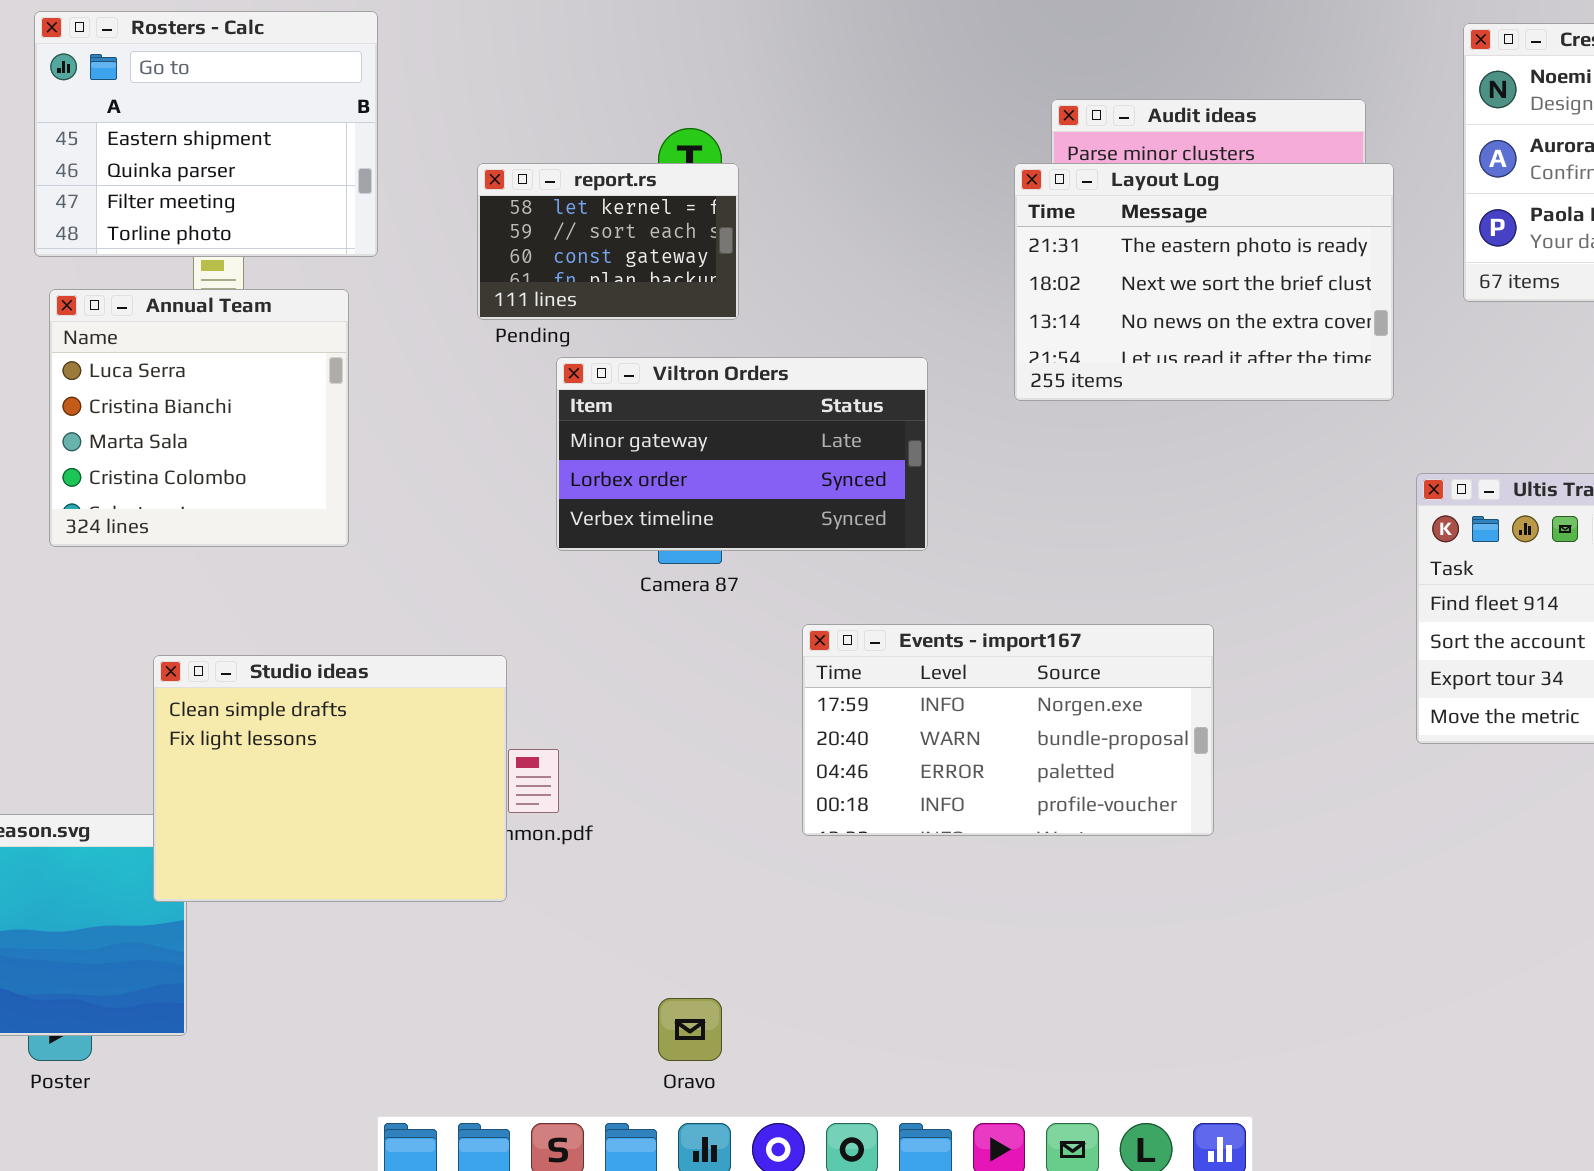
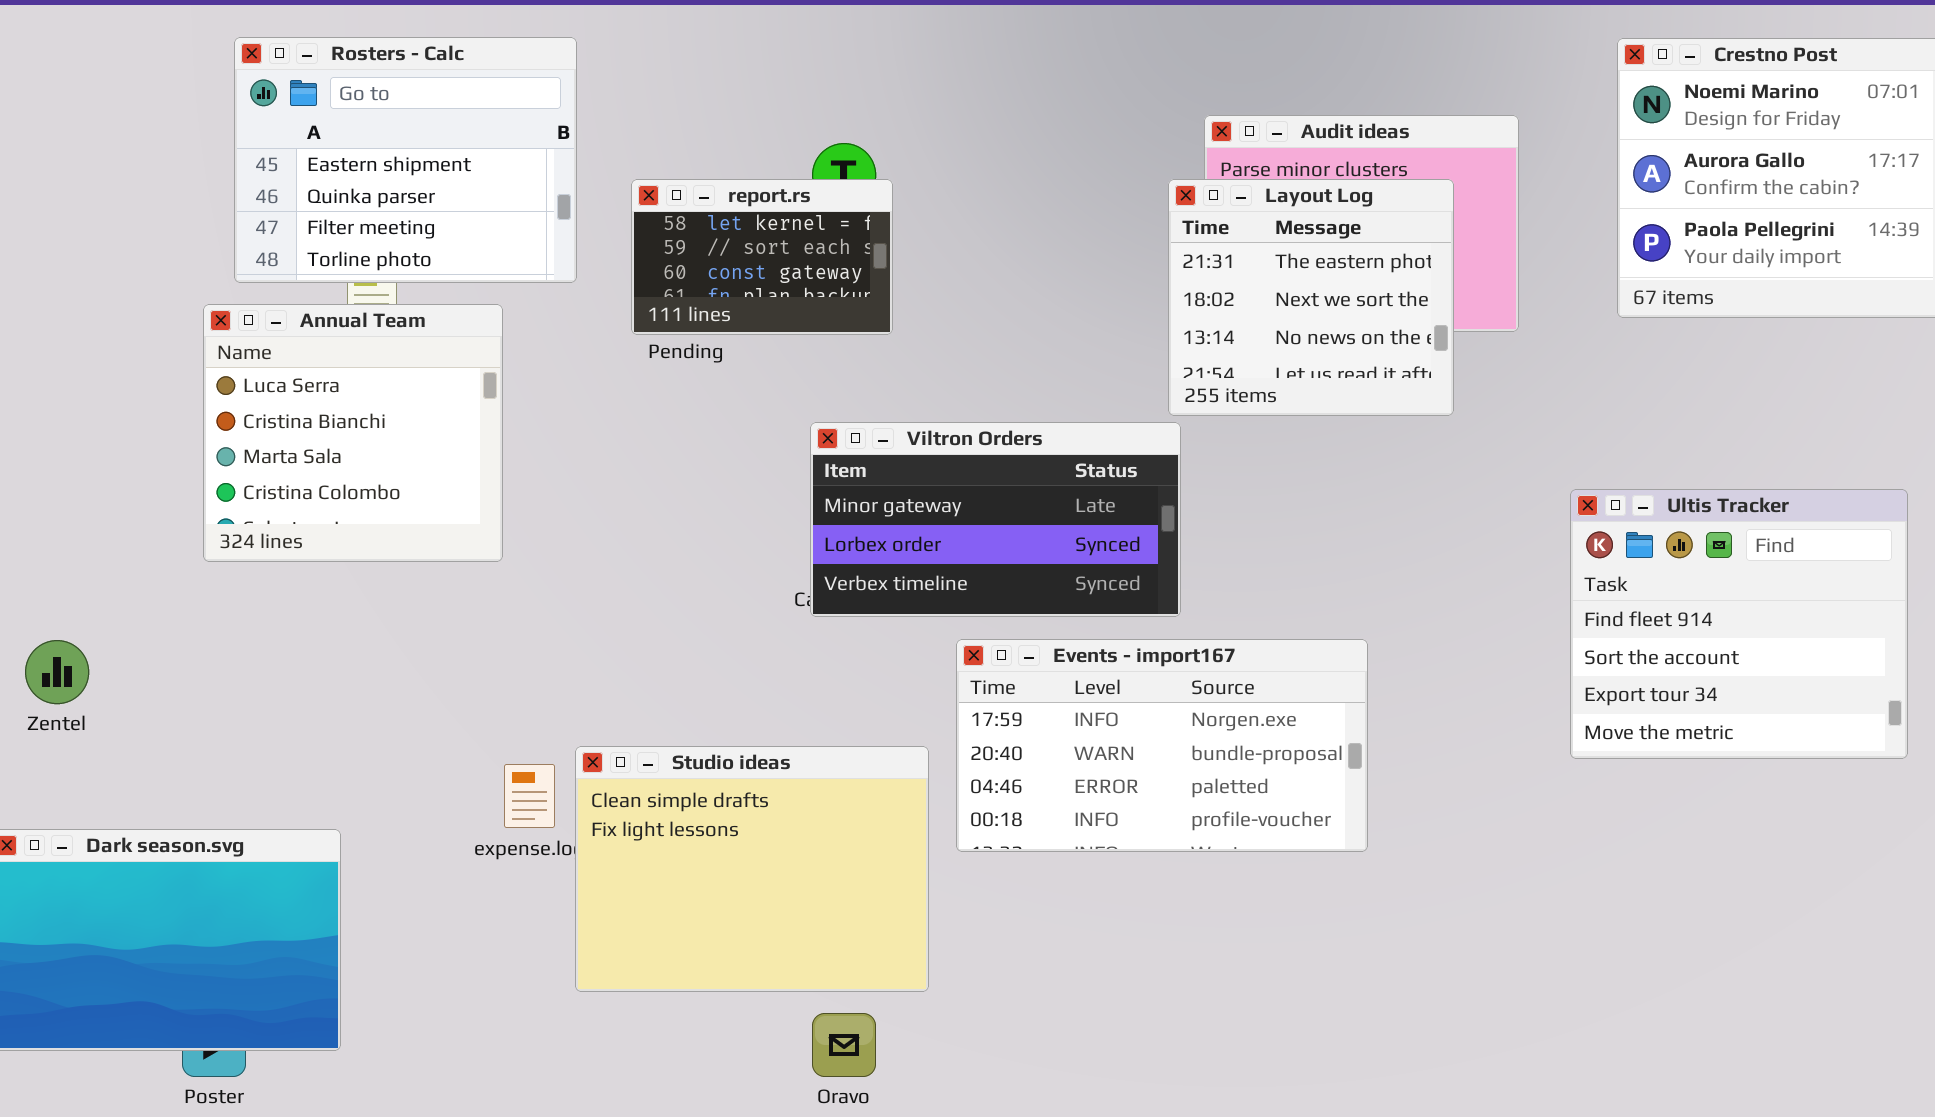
Rosters - Calc: [34,11,378,257] -> [234,37,577,283], moved
Layout Log: [1014,163,1394,401] -> [1168,179,1454,416], resized
Viltron Orders: [556,357,928,551] -> [810,422,1181,617], moved
Studio ideas: [153,655,507,902] -> [575,746,929,992], moved

